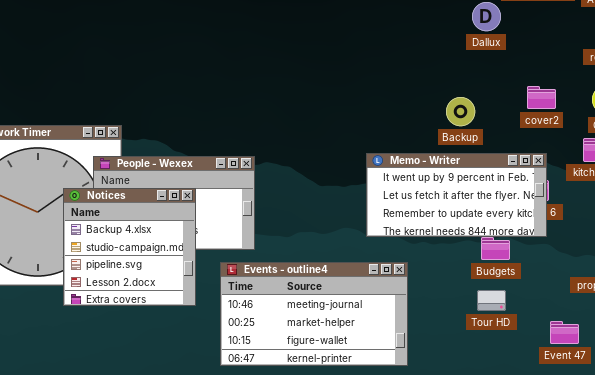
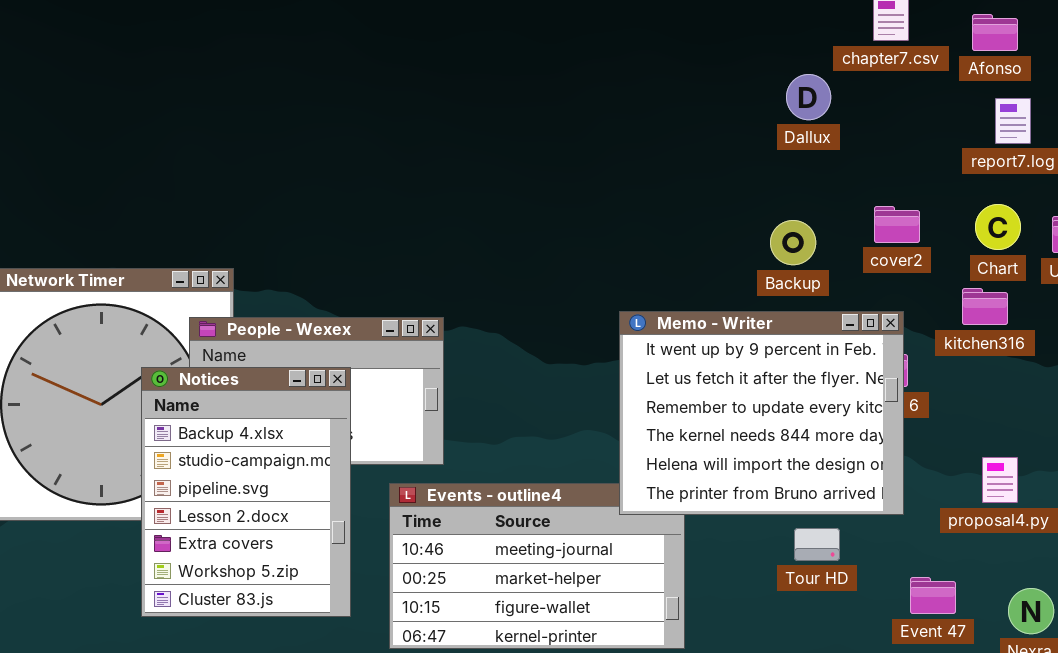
Backup: [446,97,475,126] -> [770,220,816,265], moved
Memo - Writer: [366,153,547,237] -> [619,311,904,515], resized
Notices: [63,188,196,306] -> [141,367,351,617], resized

